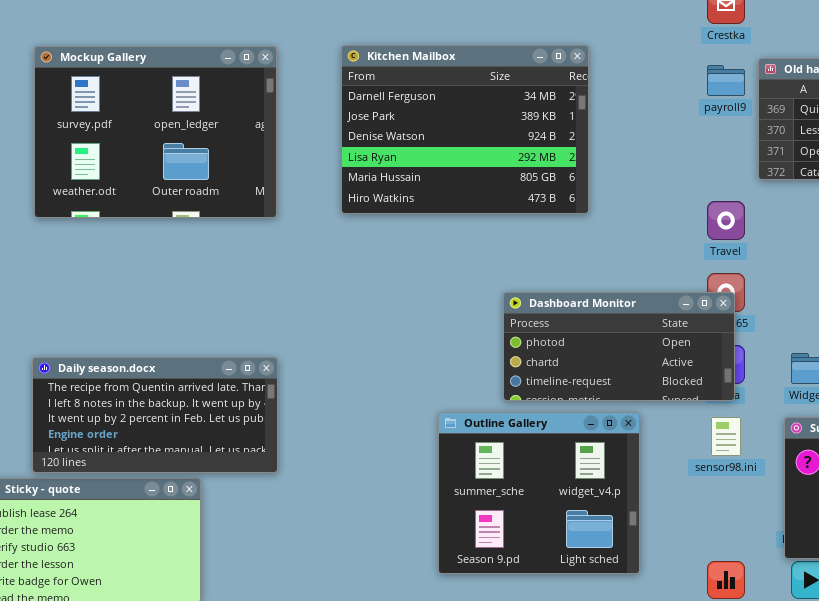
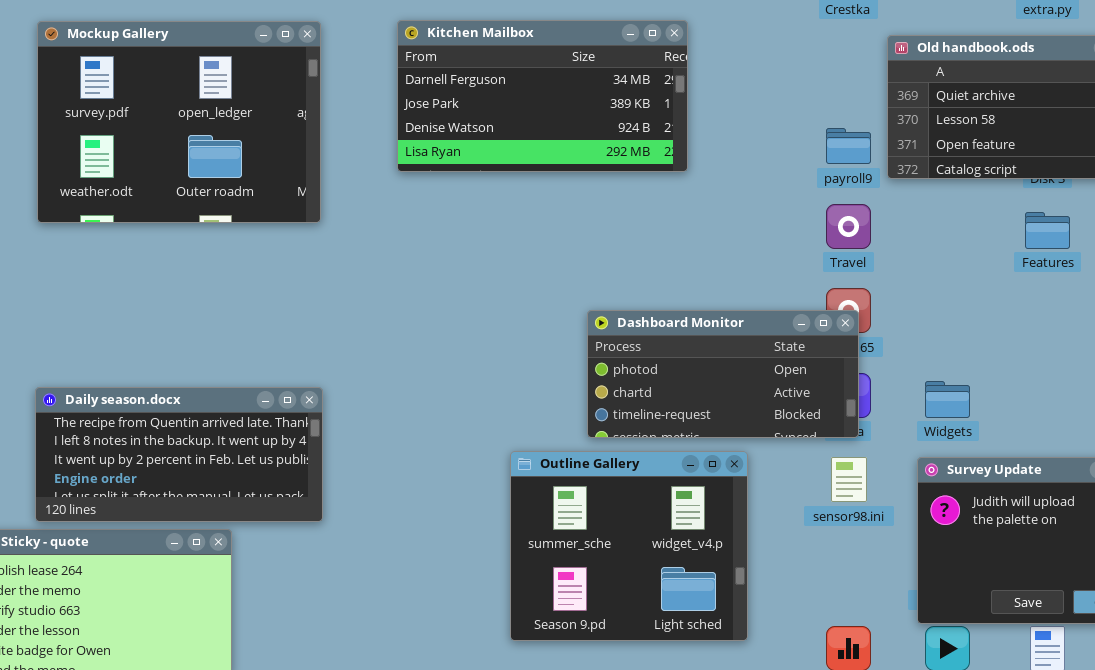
Kitchen Mailbox: [341,45,589,214] -> [397,20,688,172], resized
payroll9: [707,65,745,96] -> [826,128,871,164], moved

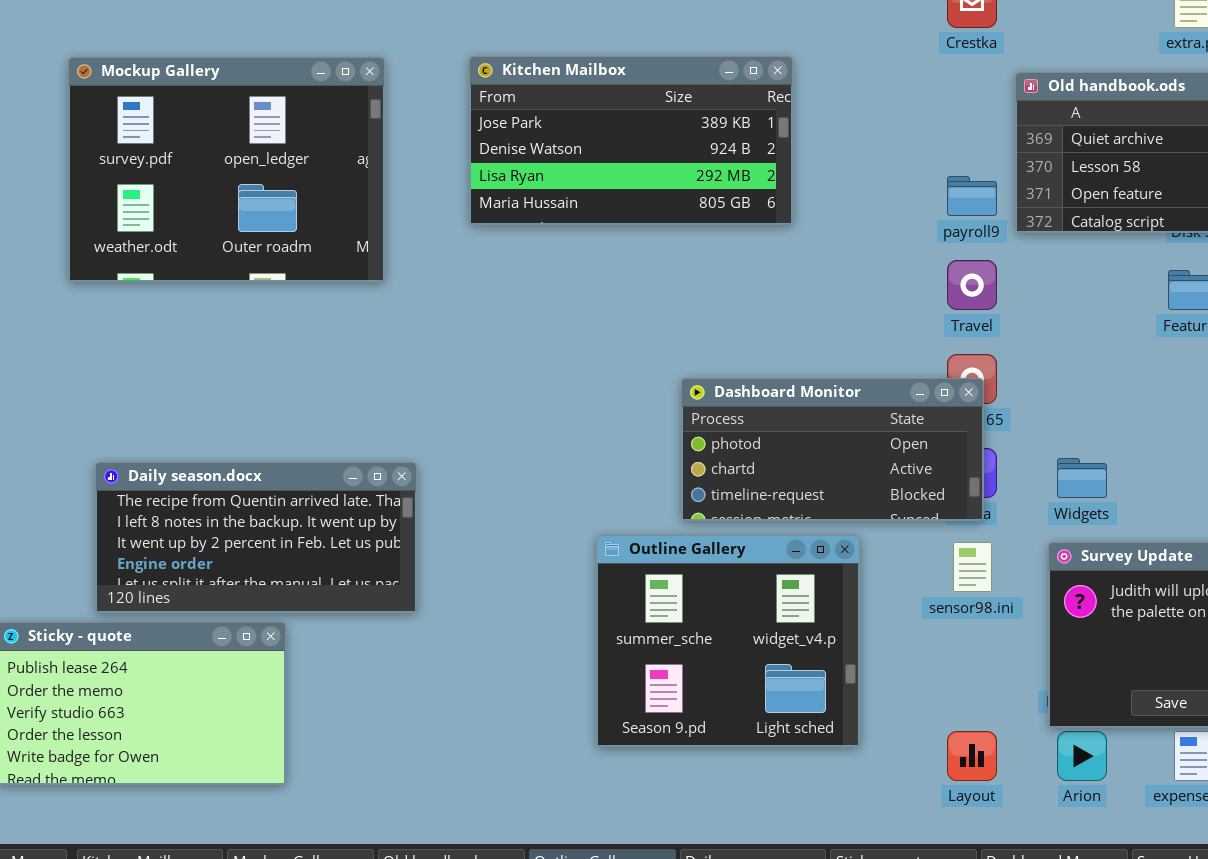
Kitchen Mailbox: [397,20,688,172] -> [469,56,793,225], scrolled down 1 row
Daily season.docx: [35,387,323,522] -> [95,462,417,613], moved

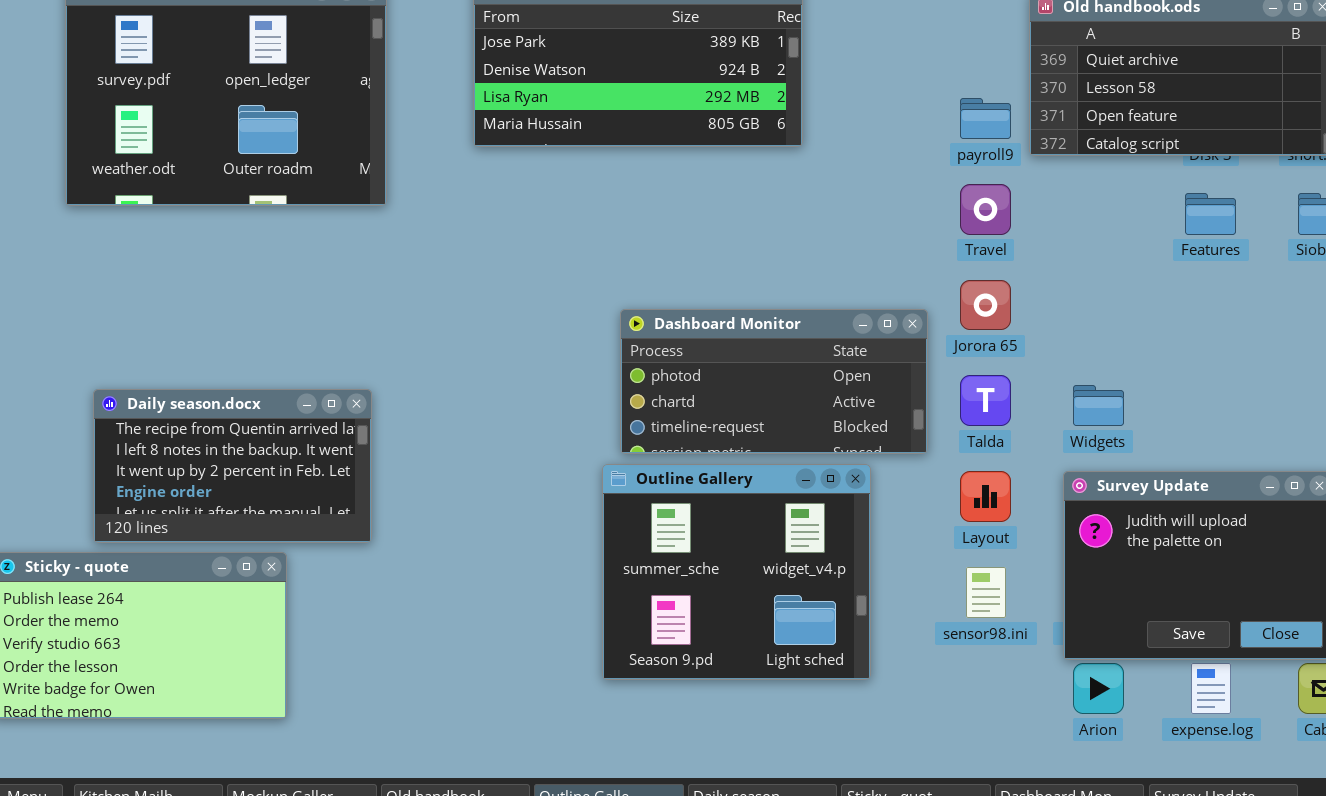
Dashboard Monitor: [681,378,984,521] -> [620,309,928,454], moved
Daily season.docx: [95,462,417,613] -> [93,389,372,543], resized
sensor98.ini: [953,542,992,592] -> [966,567,1006,618], moved
Layout: [947,731,997,781] -> [960,471,1011,522], moved

